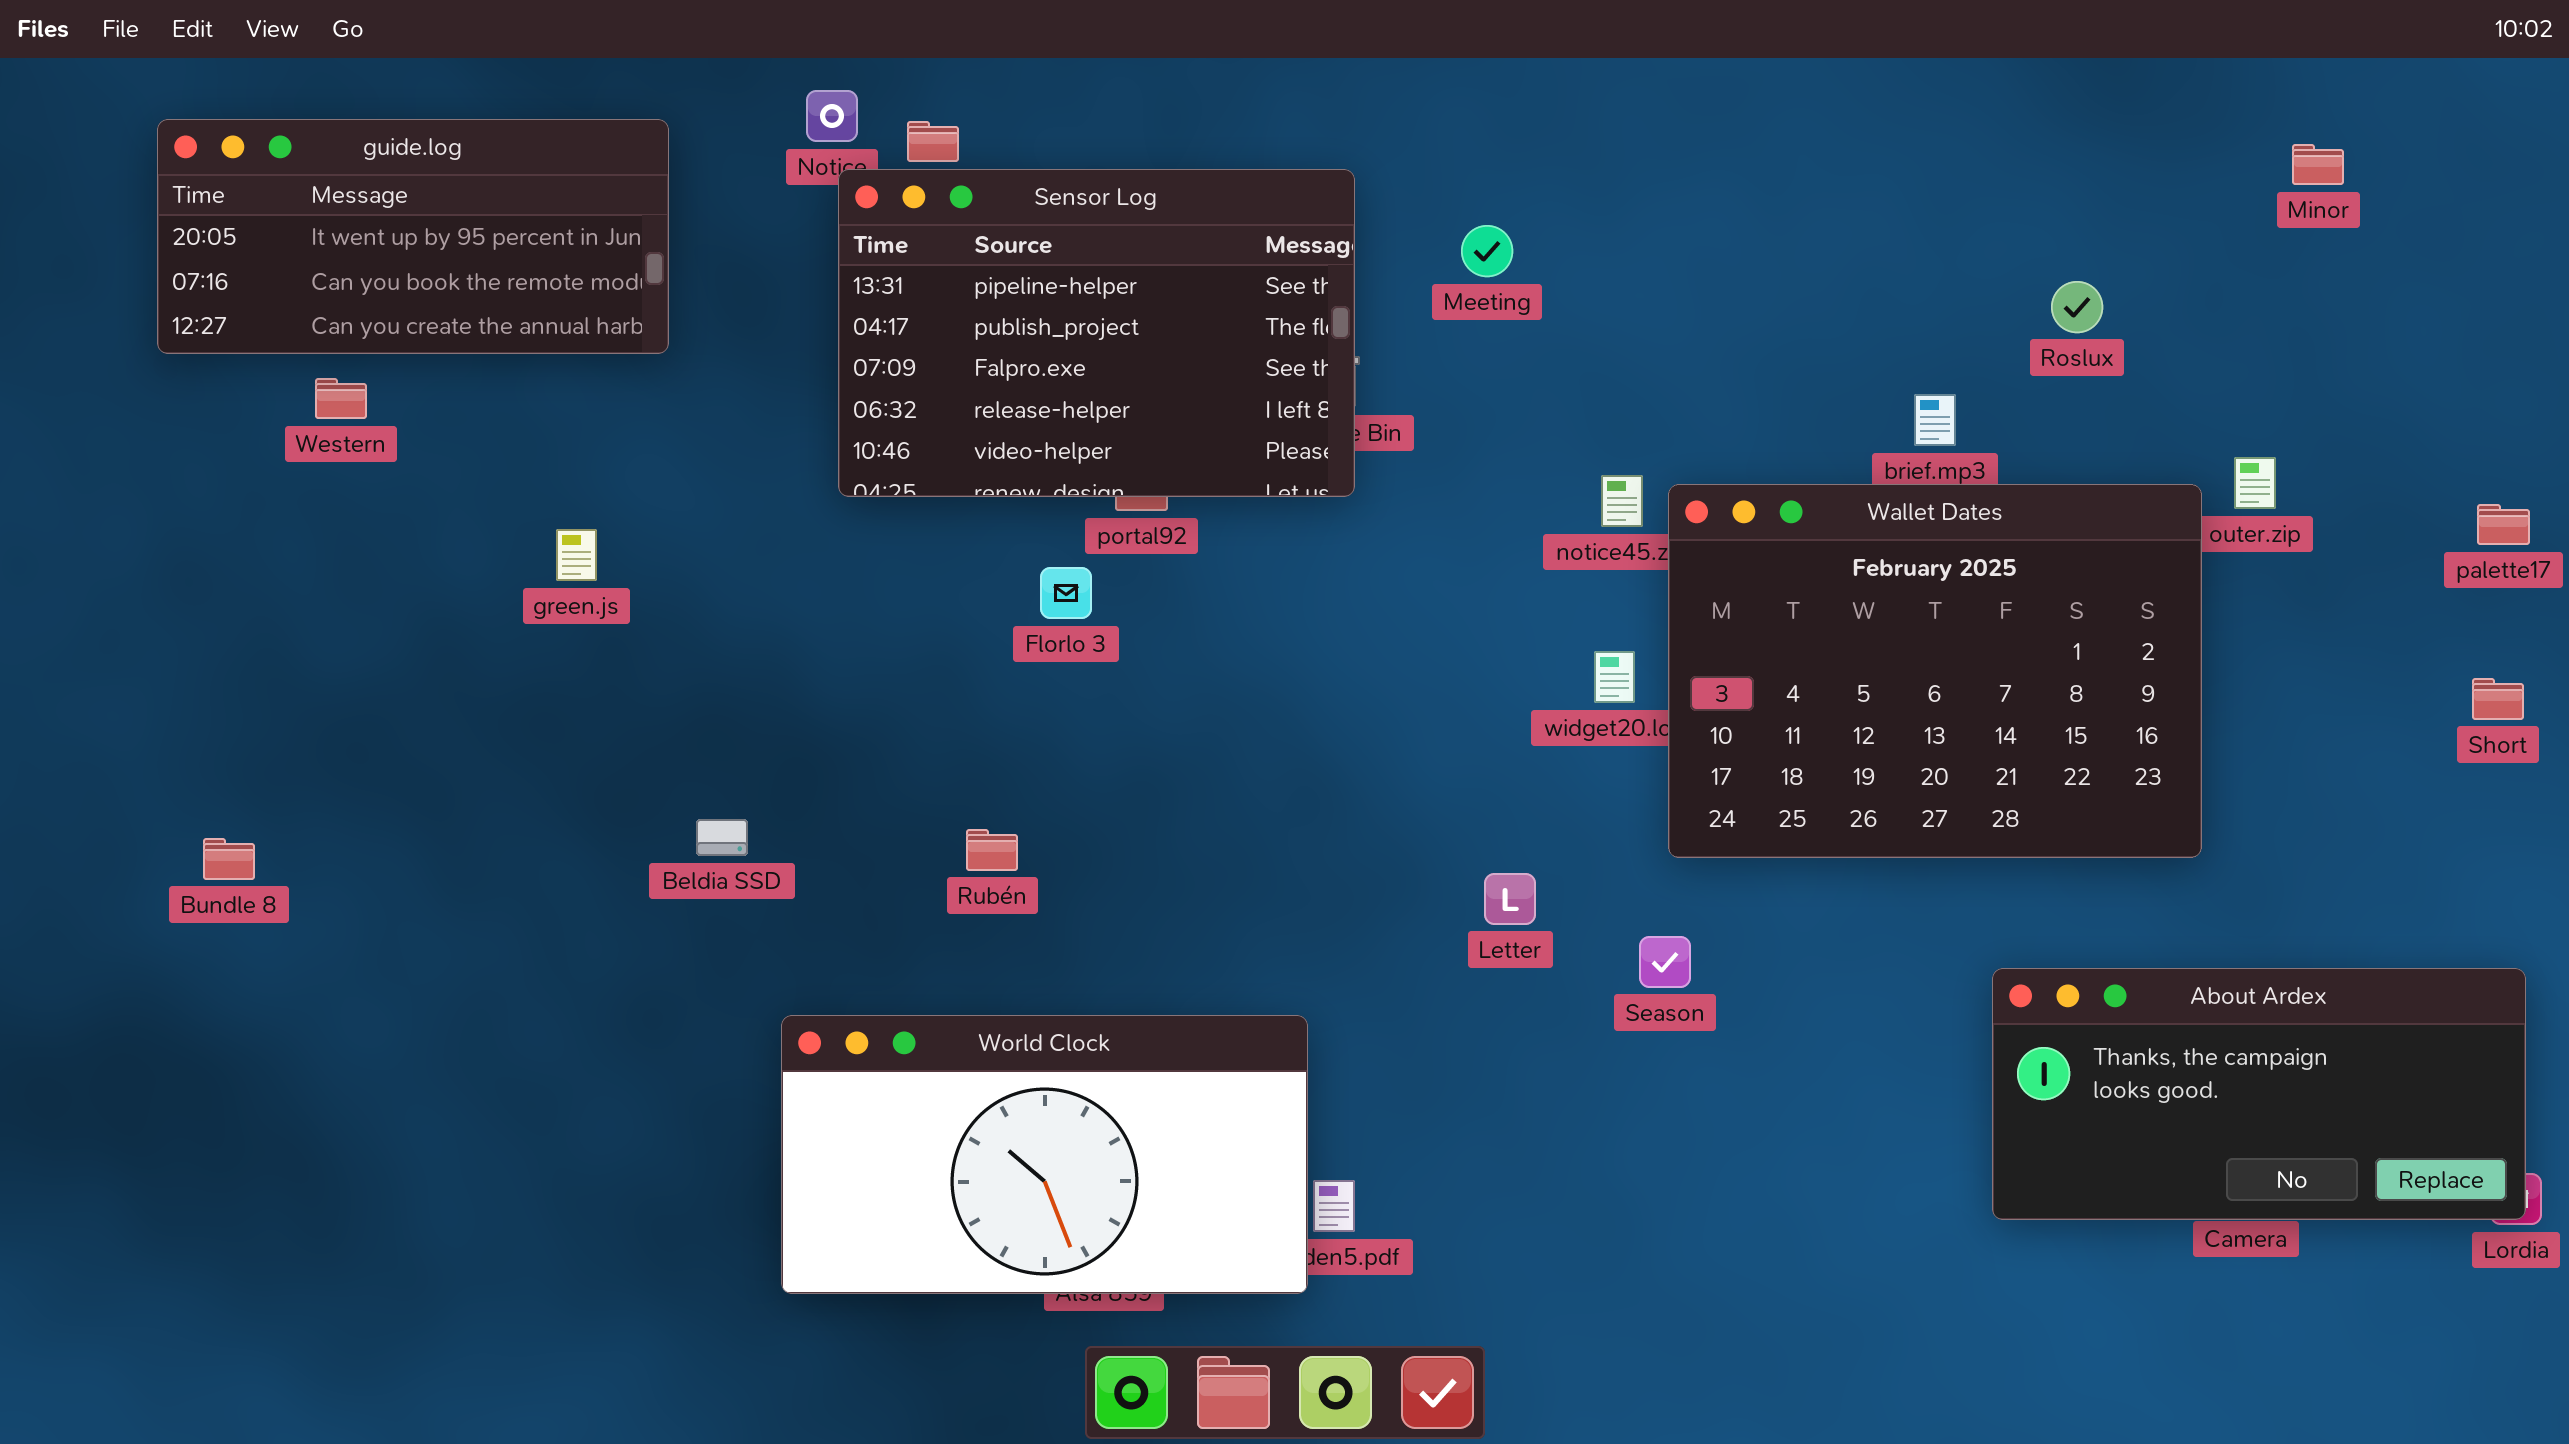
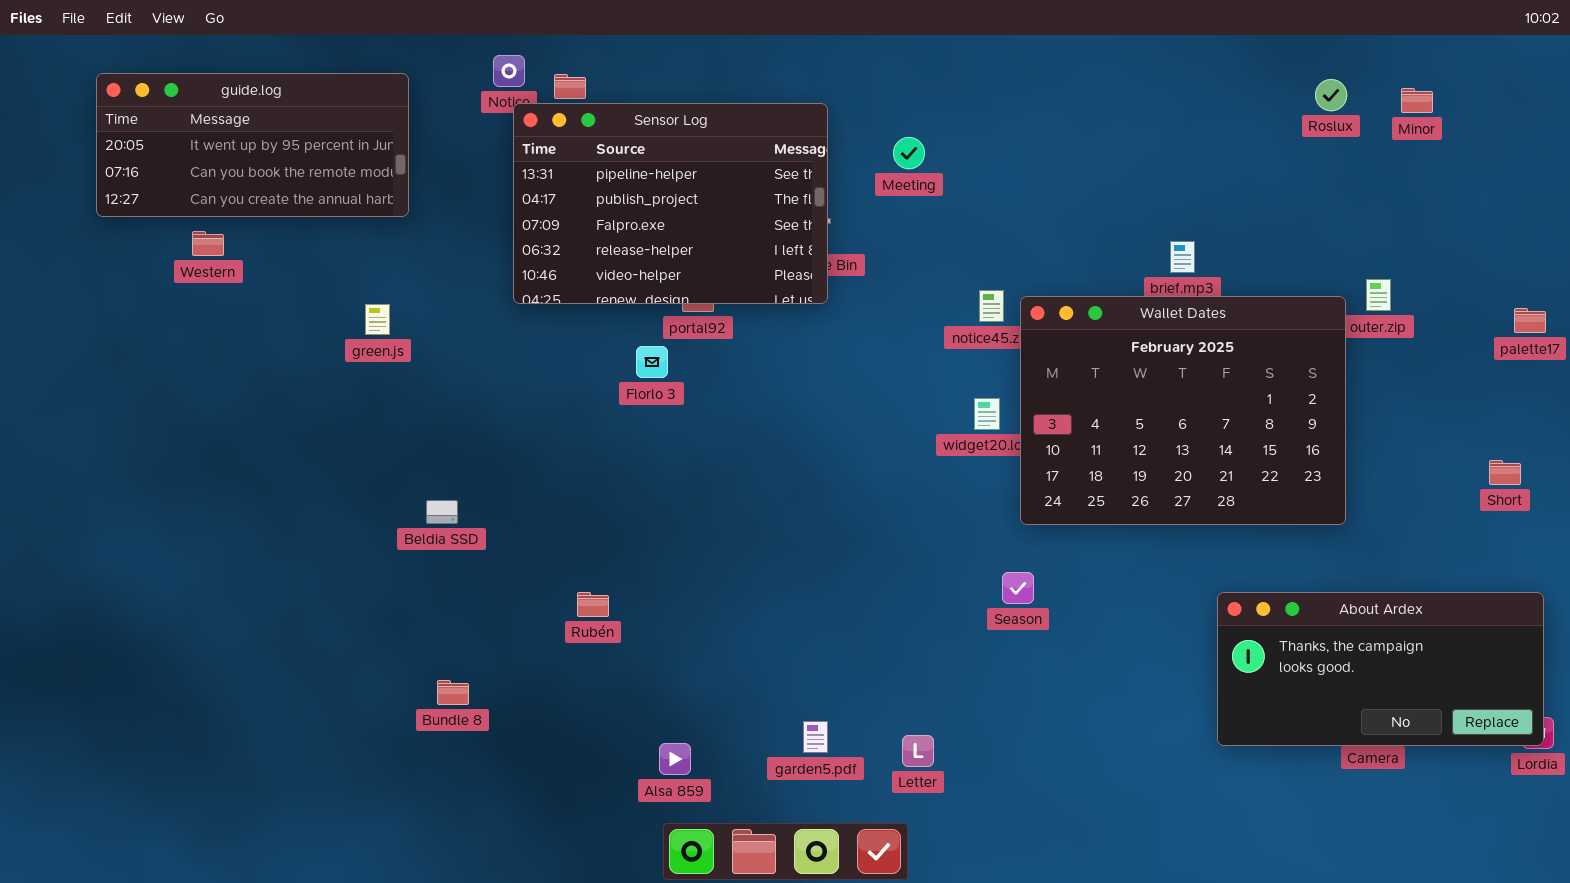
Roslux: [2051,281,2103,333] -> [1315,79,1347,111], moved
green.js: [556,529,597,581] -> [365,304,390,335], moved
Short: [2472,678,2524,720] -> [1489,460,1521,485], moved
Rubén: [966,829,1018,871] -> [577,592,609,617], moved
Bundle 8: [203,838,255,880] -> [437,680,469,705], moved
Letter: [1484,873,1536,925] -> [902,735,934,767], moved
World Clock: [781,1015,1308,1294] -> none, closed

